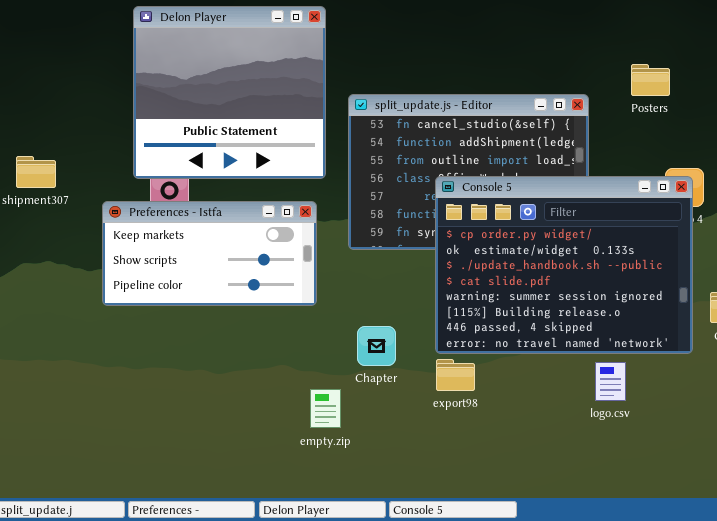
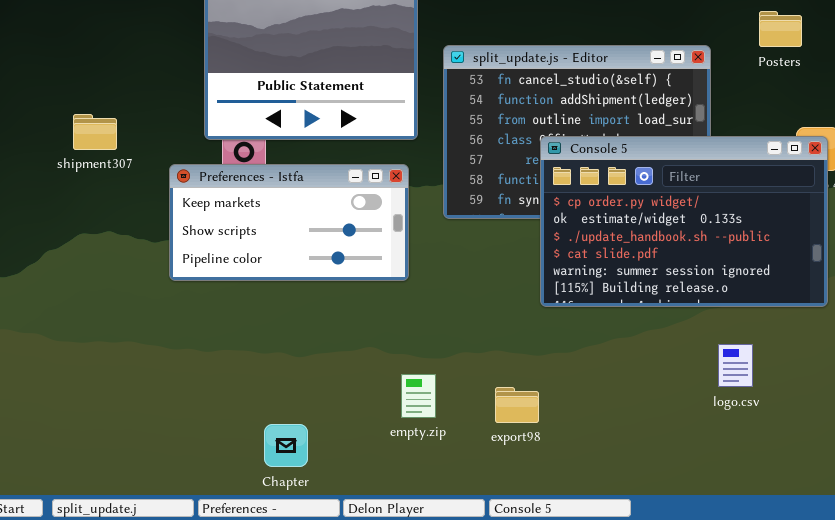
Console 5: [435,176,693,354] -> [540,136,828,307], resized
Chapter: [357,326,396,366] -> [264,424,308,467], moved
export98: [436,359,475,391] -> [495,387,539,423], moved

